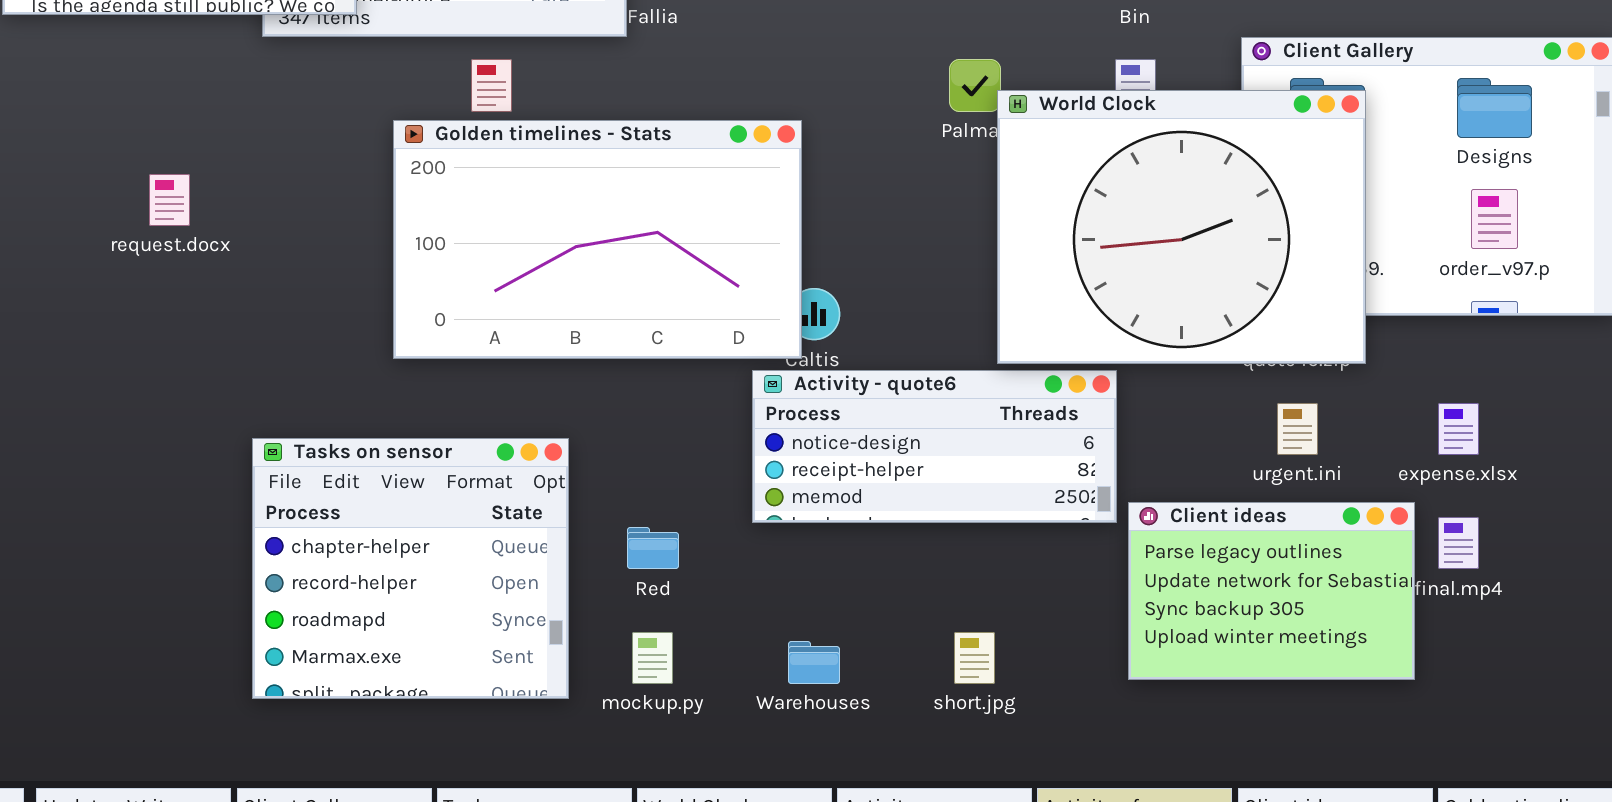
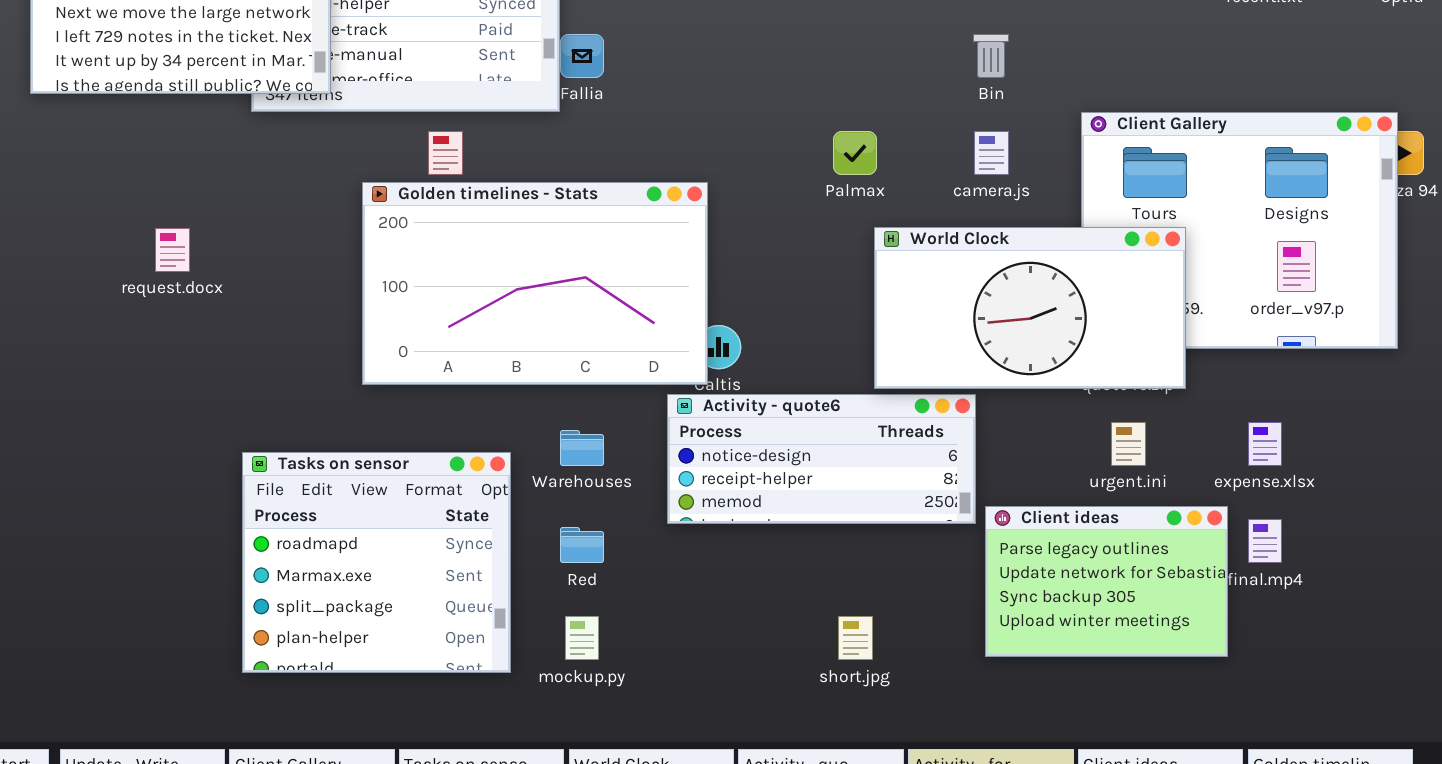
World Clock: [997,90,1366,364] -> [874,227,1186,389], resized
Tasks on sensor: [252,438,569,699] -> [242,452,511,673], scrolled down 2 rows
Warehouses: [788,641,840,684] -> [560,430,604,466], moved

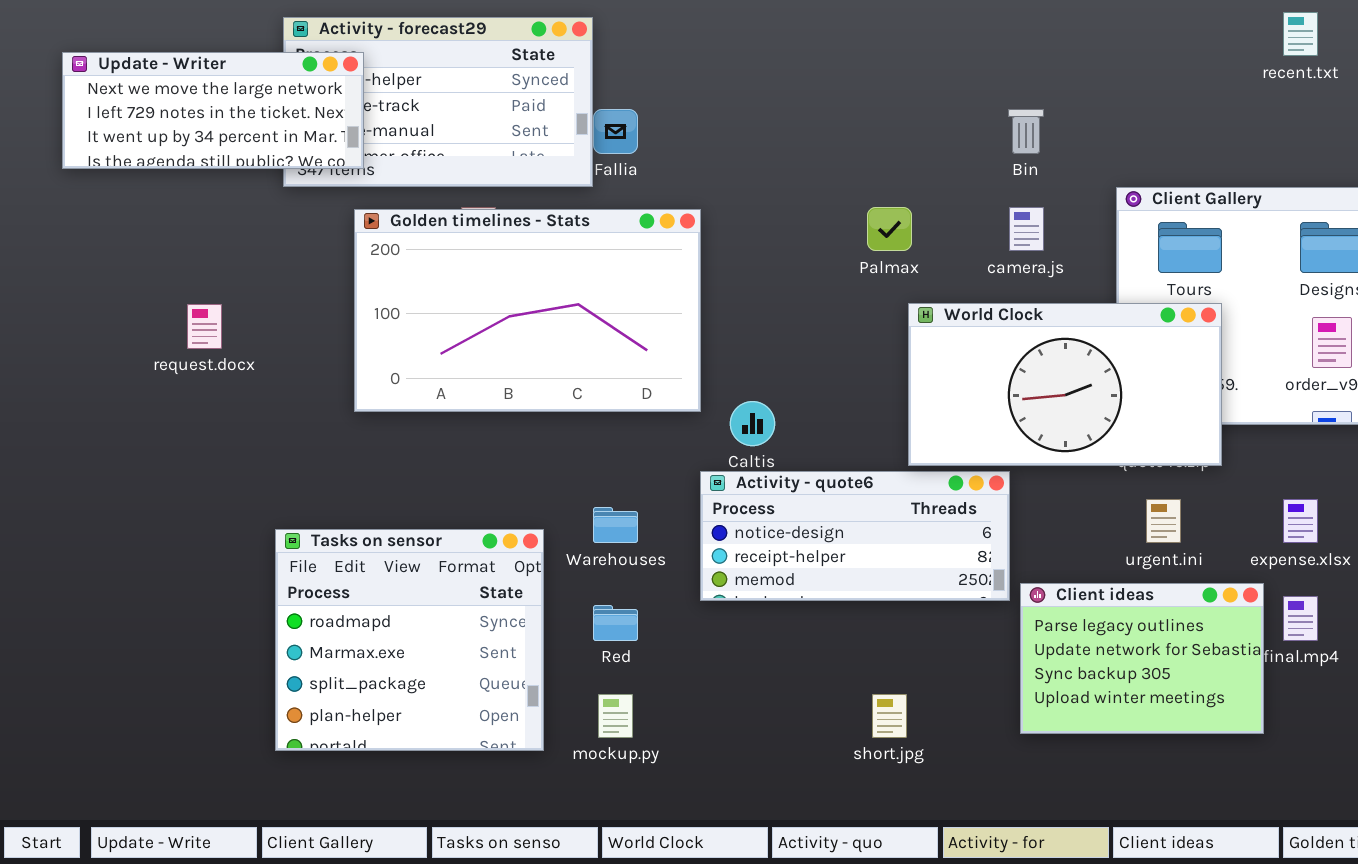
Golden timelines - Stats: [362,182,708,385] -> [354,209,701,412], moved

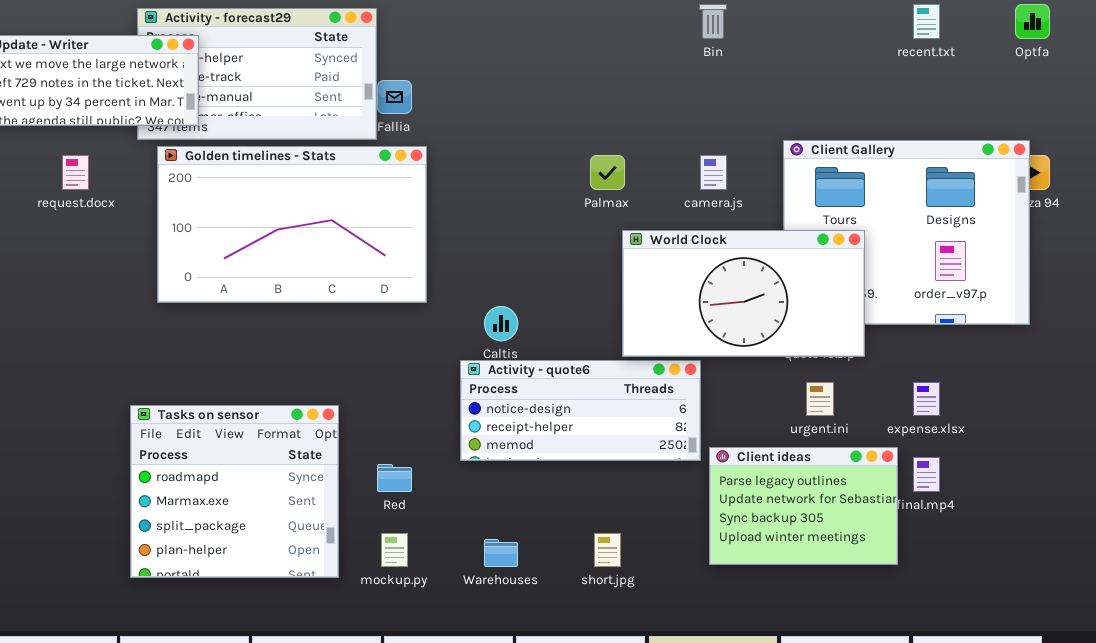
Bin: [1008,109,1044,154] -> [699,4,727,39], moved
Golden timelines - Stats: [354,209,701,412] -> [157,146,427,303], moved
request.docx: [187,304,222,349] -> [62,155,89,190], moved
Warehouses: [593,507,638,543] -> [484,539,518,567], moved

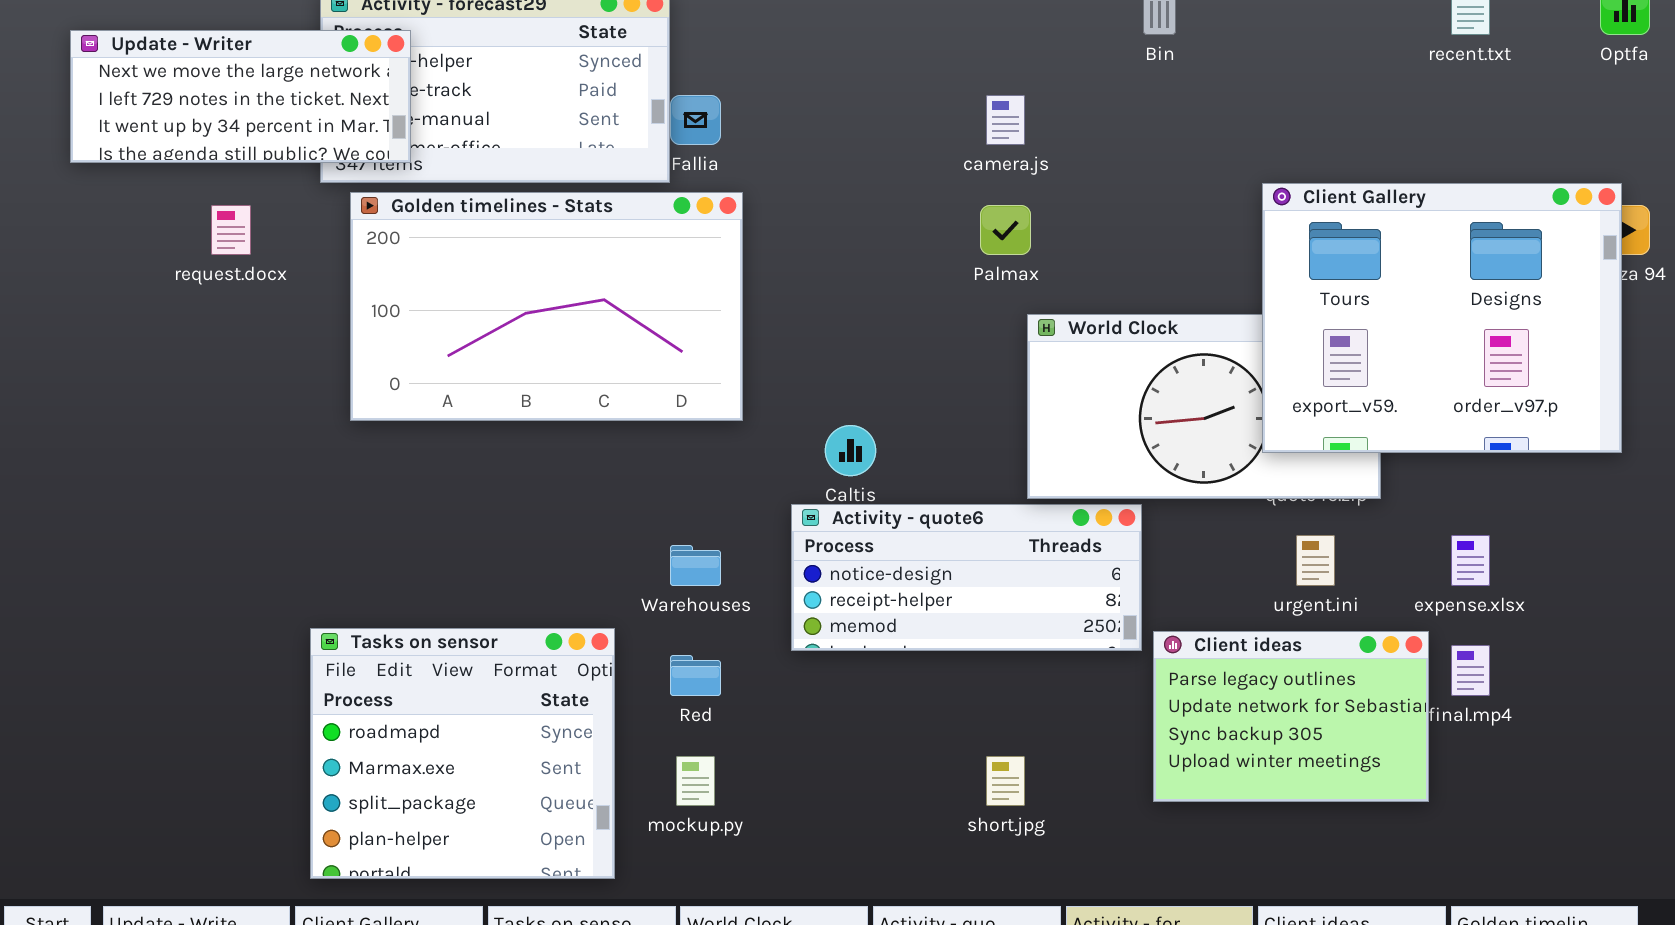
Client Gallery: [783,140,1030,325] -> [1262,183,1622,453], raised
camera.js: [700,155,727,190] -> [986,95,1025,145], moved
Tasks on sensor: [130,405,339,578] -> [310,628,615,879], moved
Warehouses: [484,539,518,567] -> [670,545,721,586], moved

